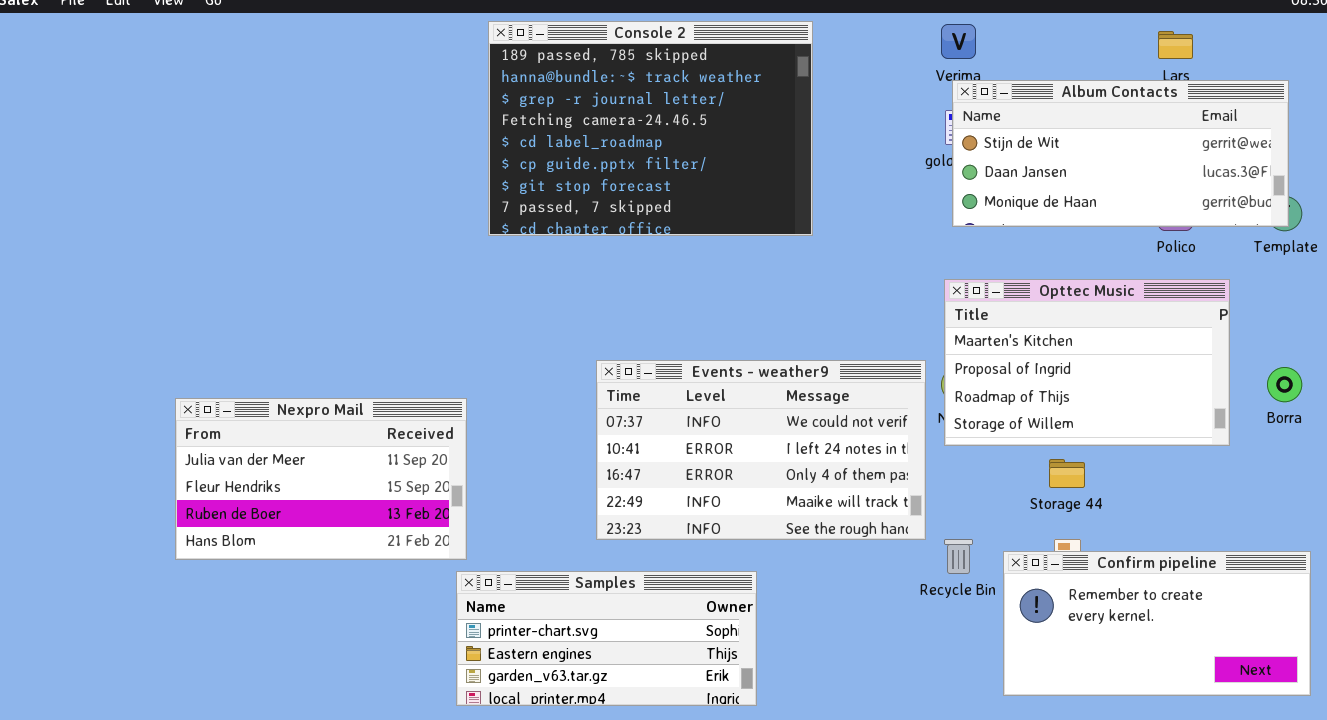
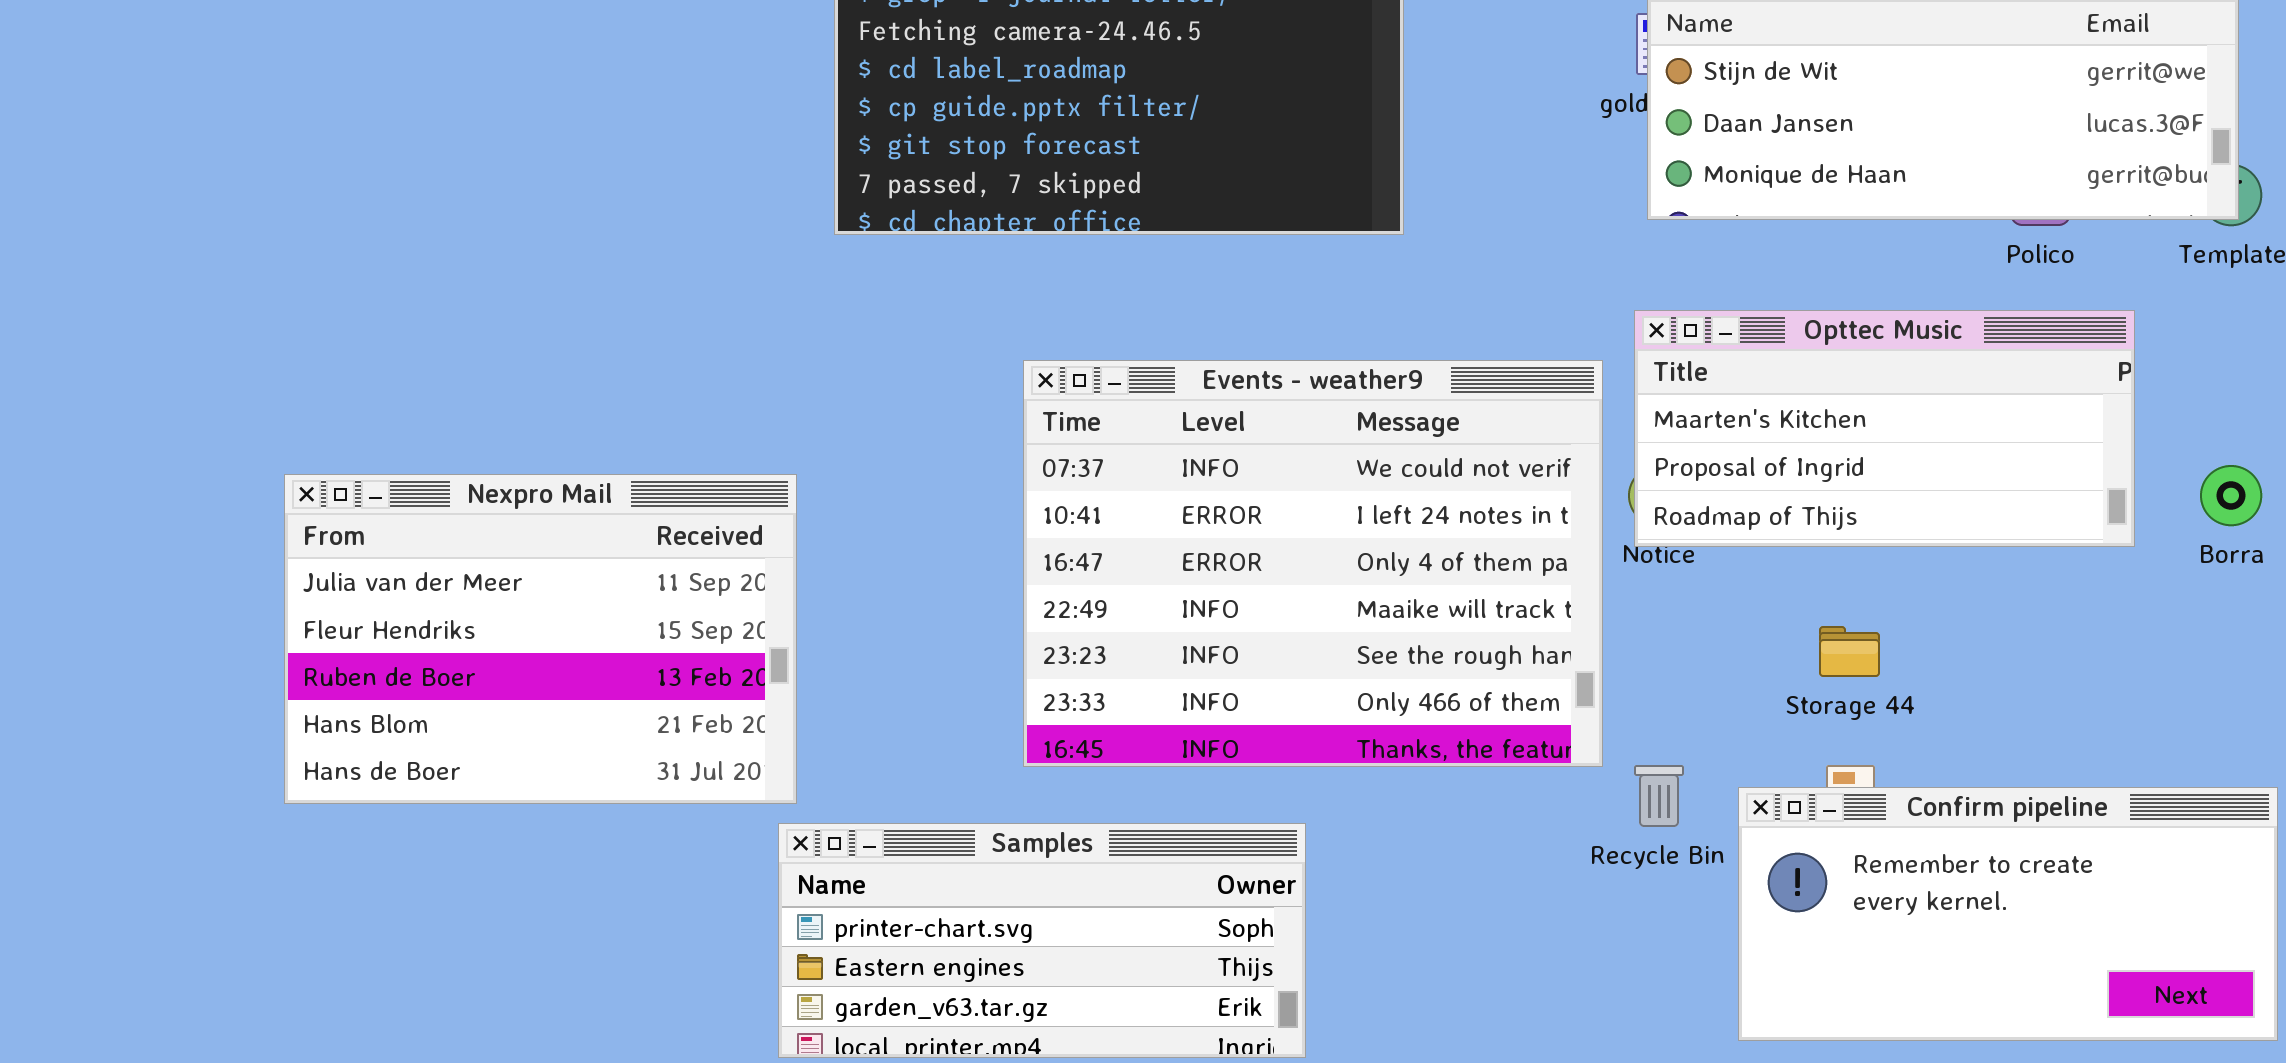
Opttec Music: [944,279,1230,446] -> [1634,310,2135,547], resized
Events - weather9: [596,360,926,540] -> [1023,360,1603,767], resized
Nexpro Mail: [175,398,467,560] -> [284,474,797,804], resized

